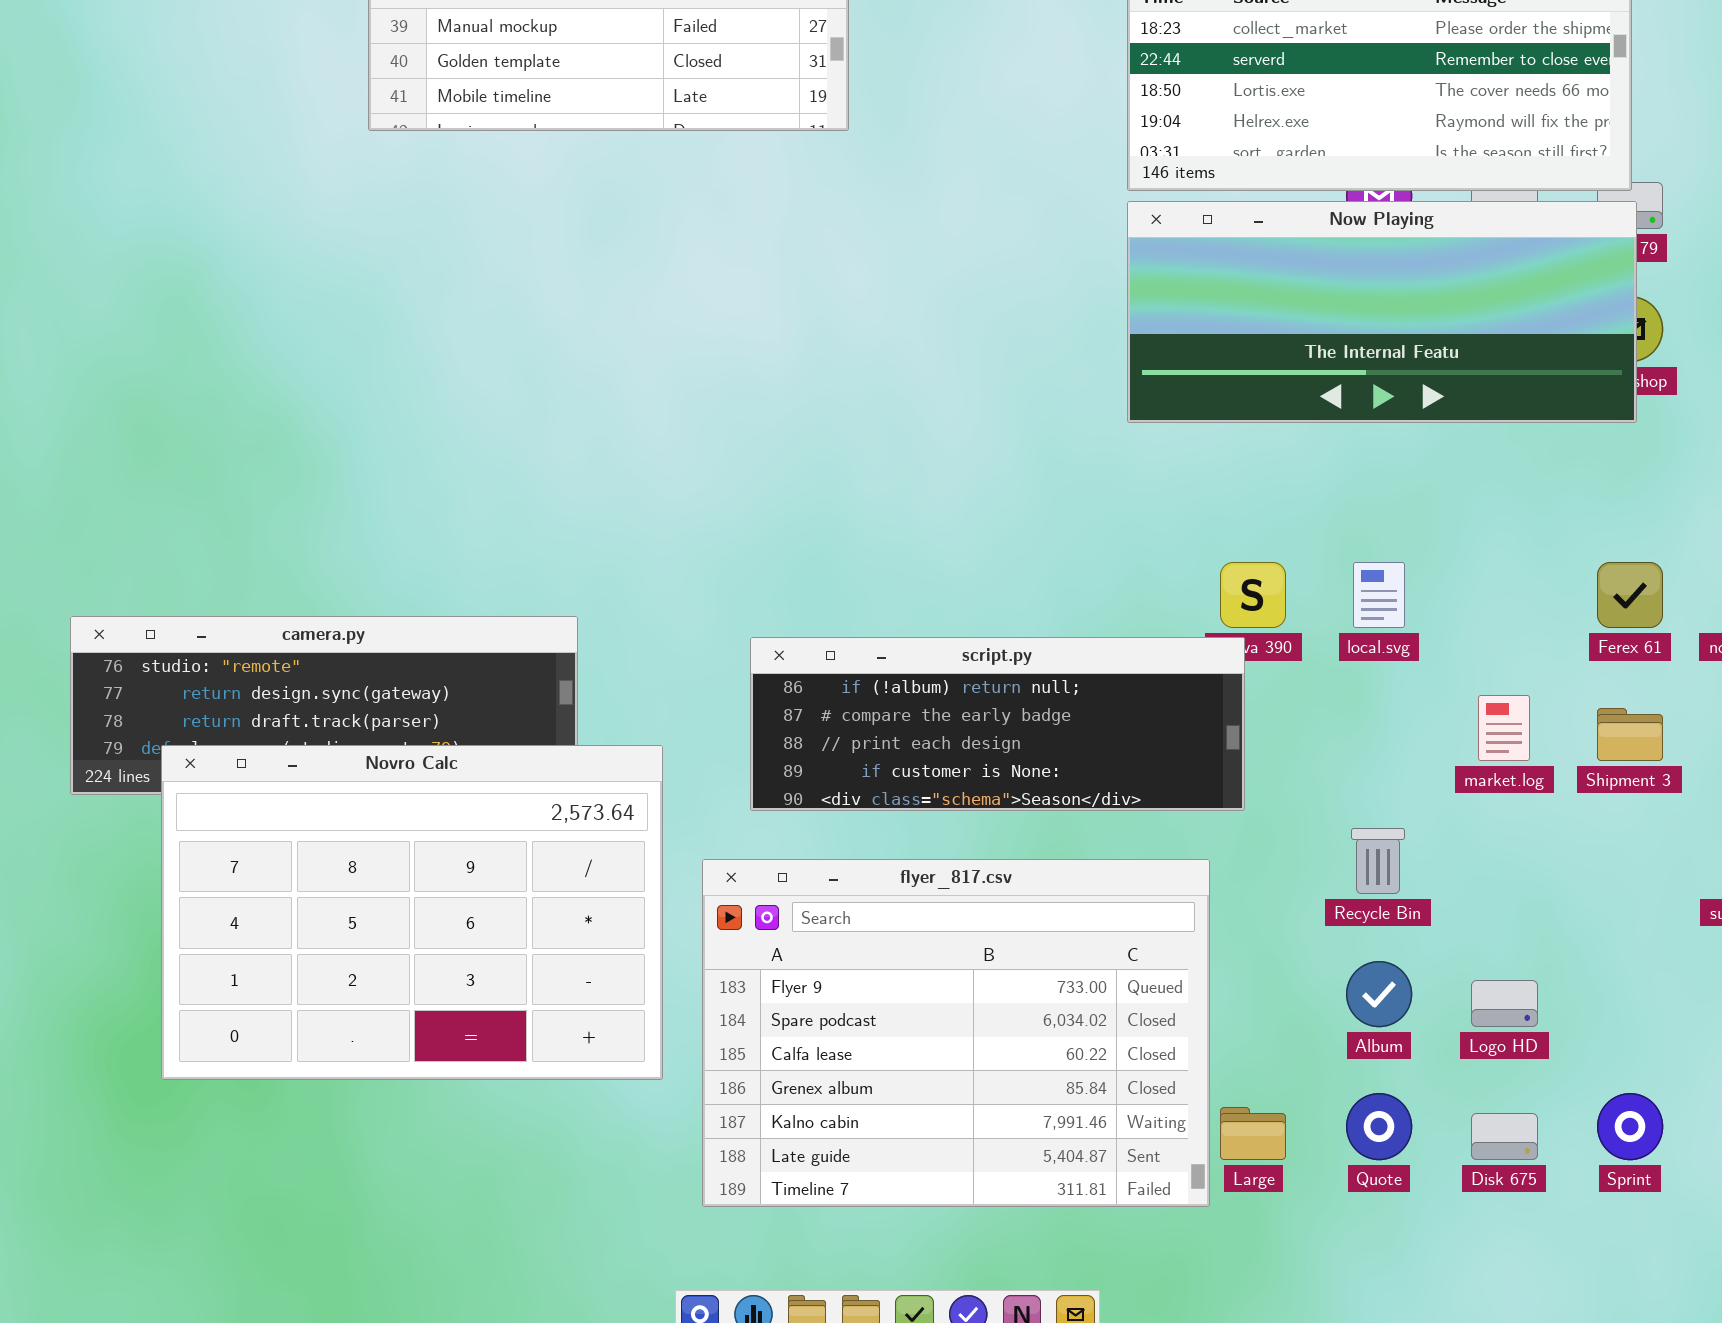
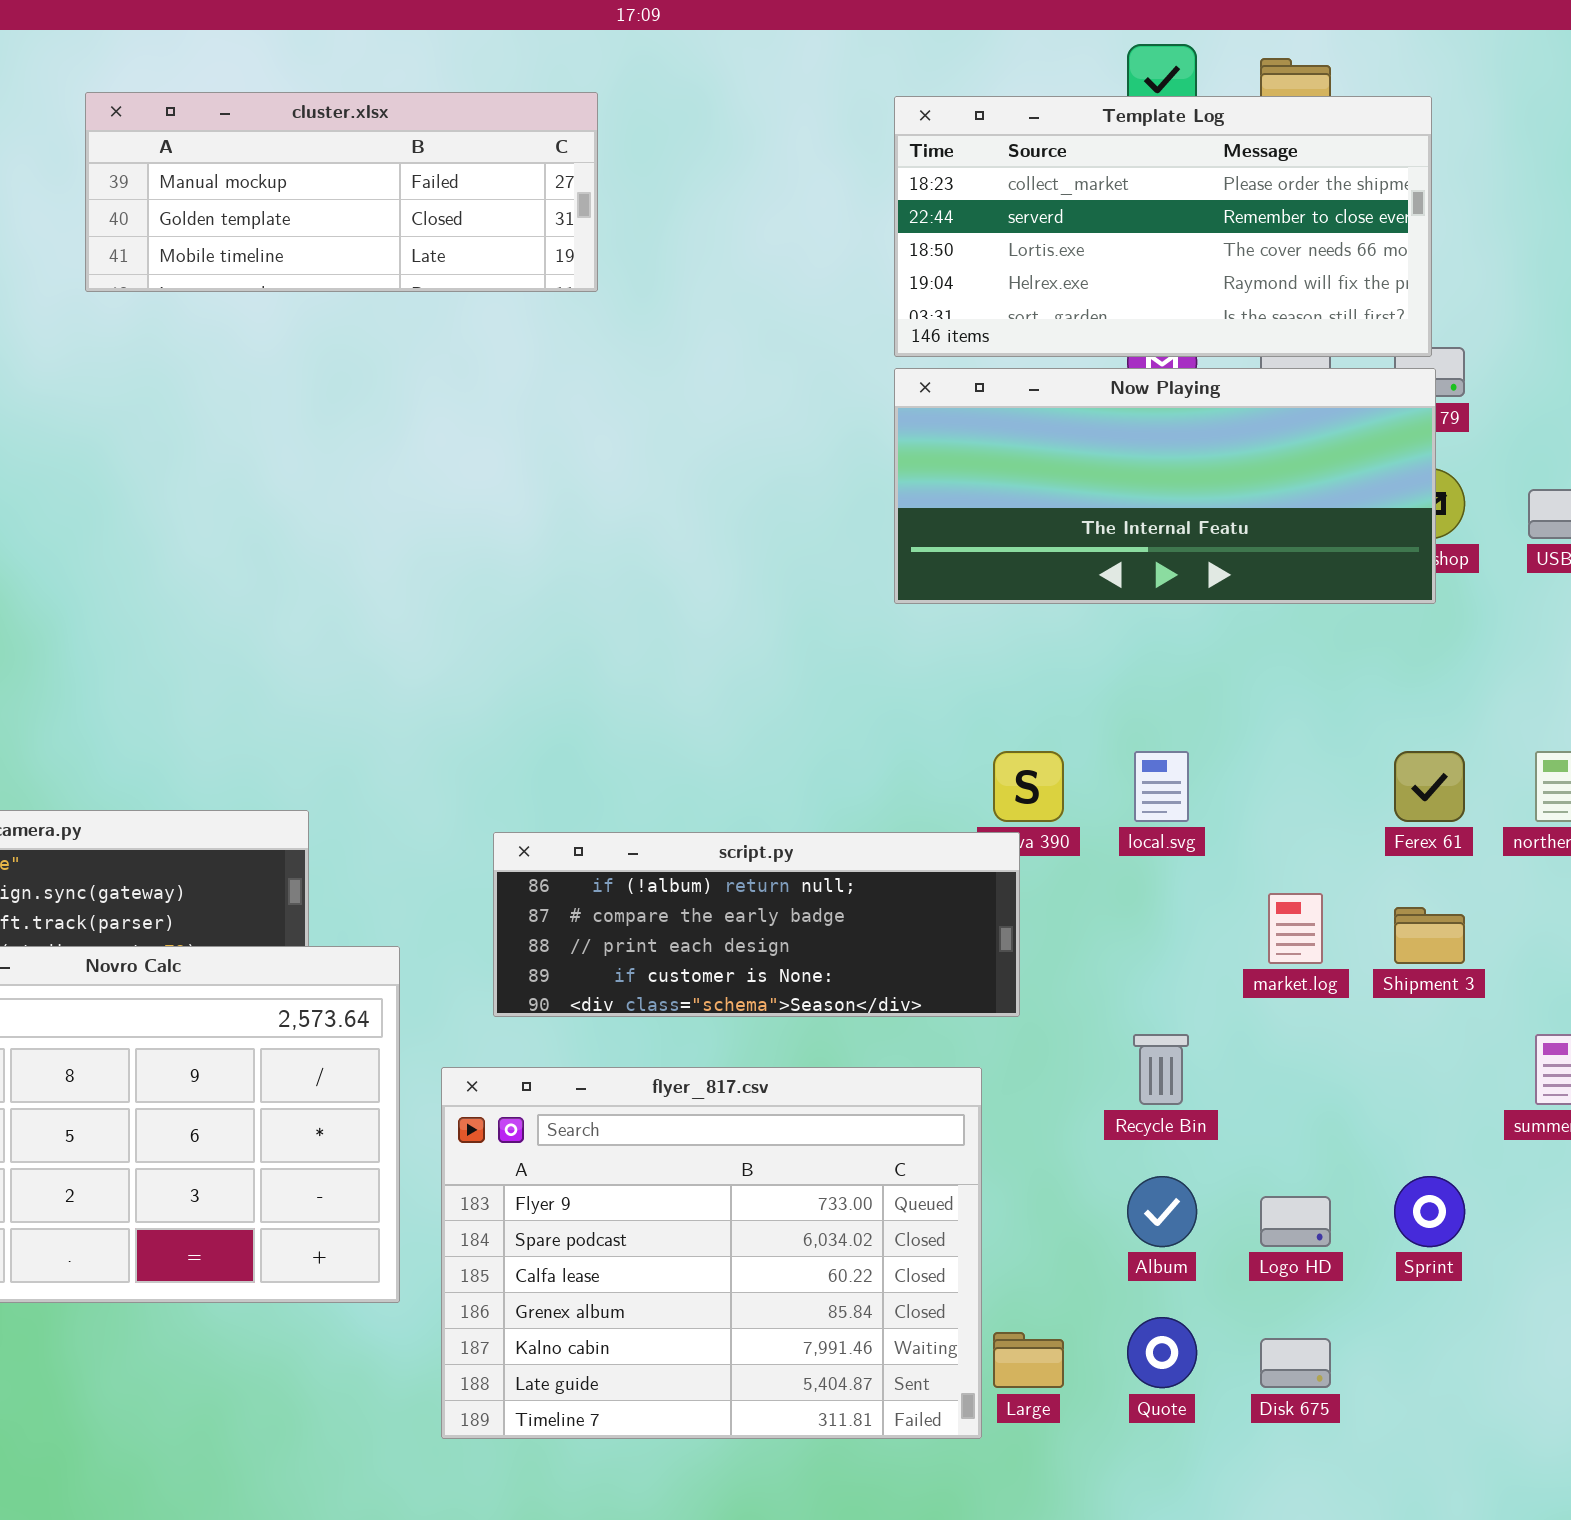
Sprint: [1597,1093,1663,1160] -> [1394,1176,1465,1247], moved

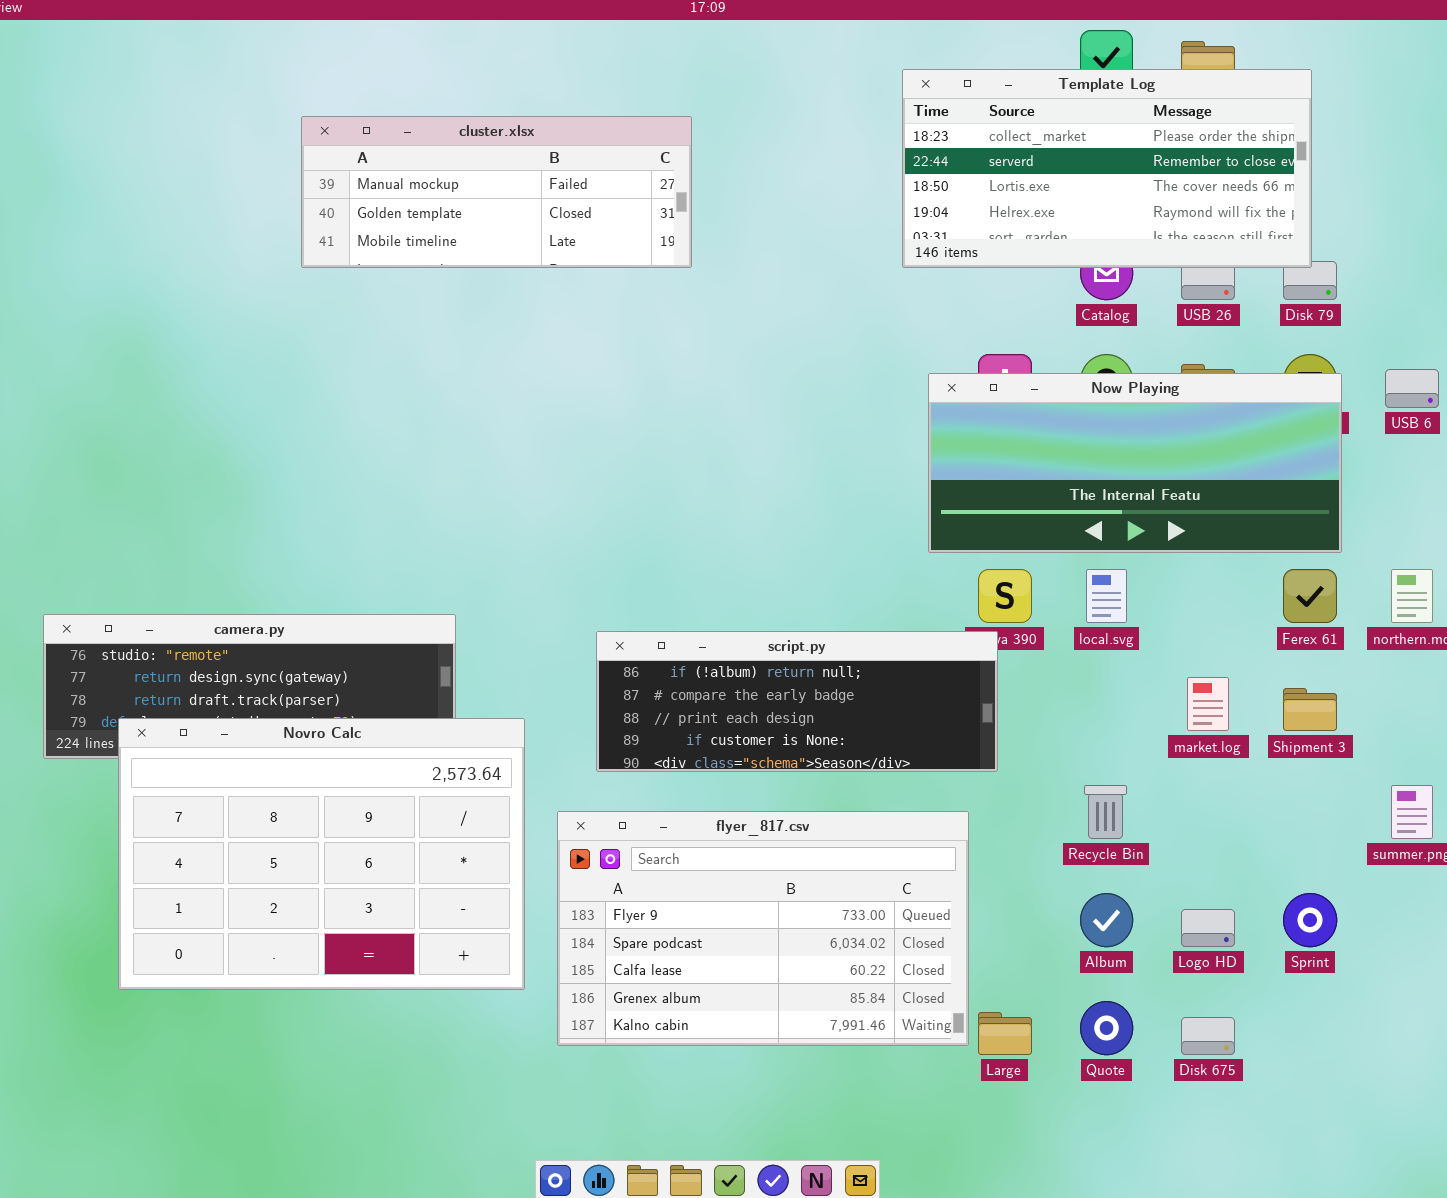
cluster.xlsx: [85,92,598,292] -> [301,116,692,268], moved
Now Playing: [894,368,1436,604] -> [928,373,1342,553], moved
flyer_817.csv: [441,1067,982,1439] -> [557,811,969,1046], resized

